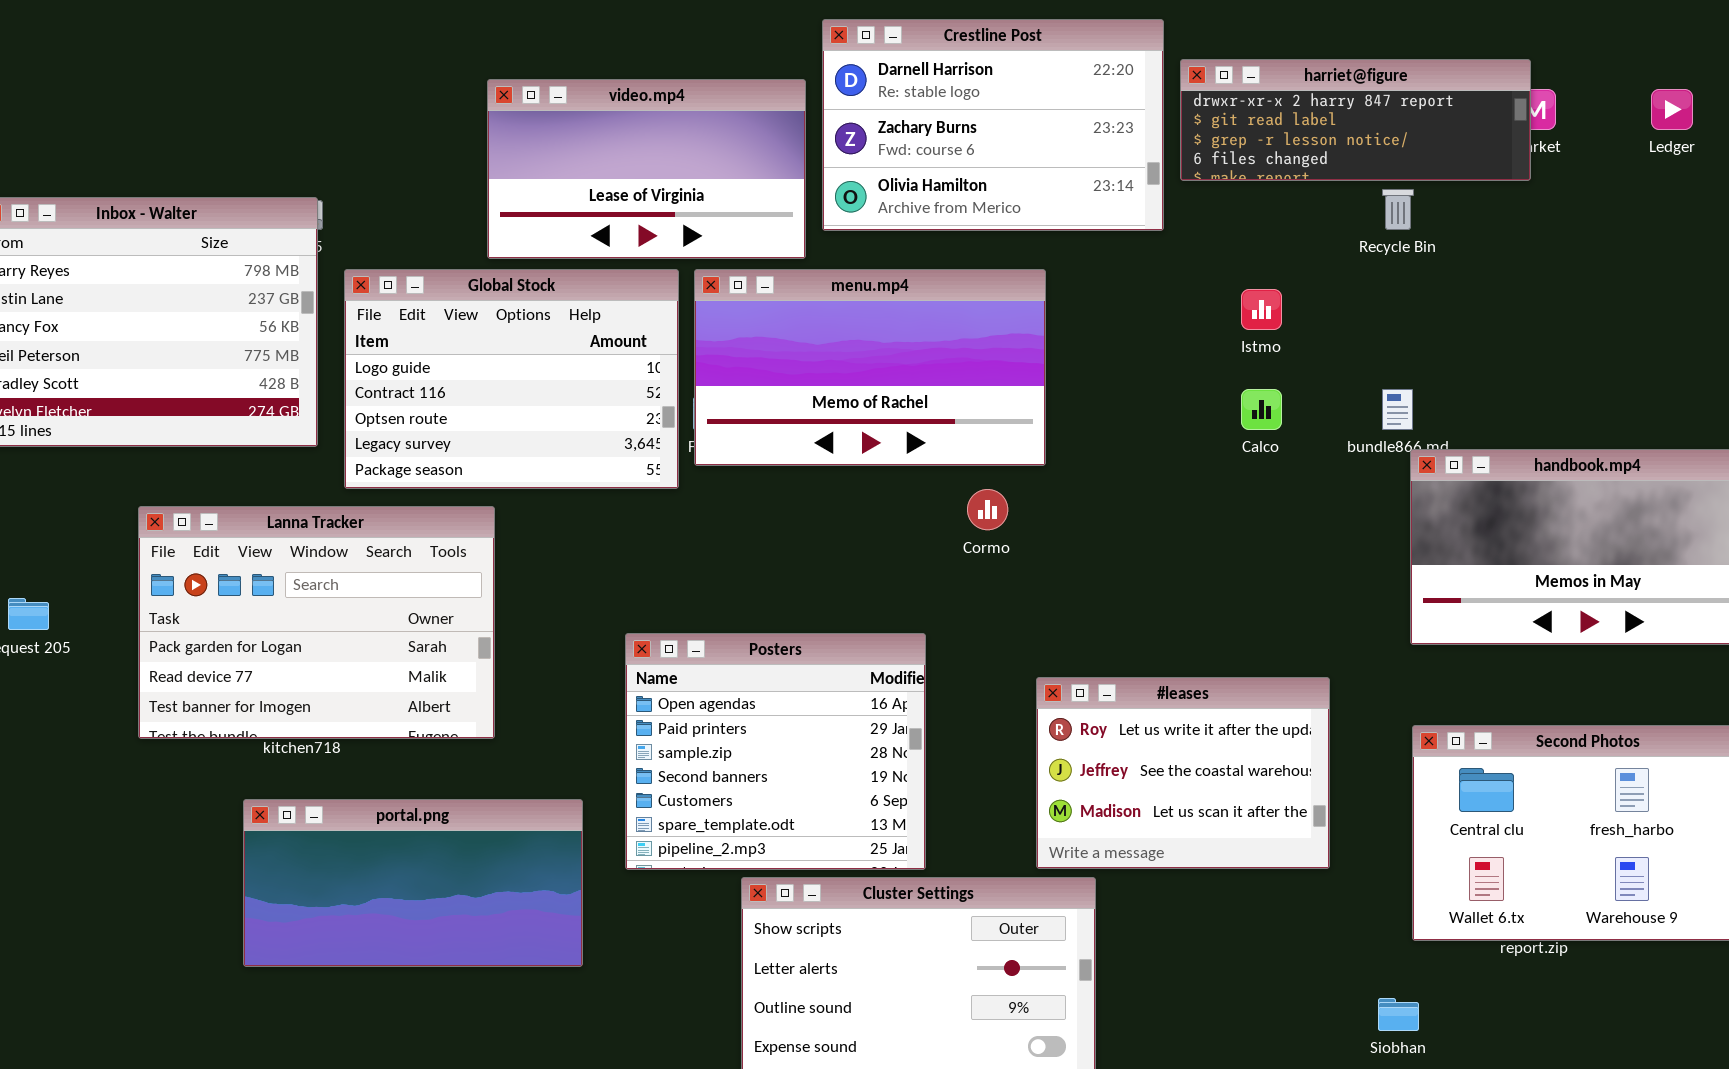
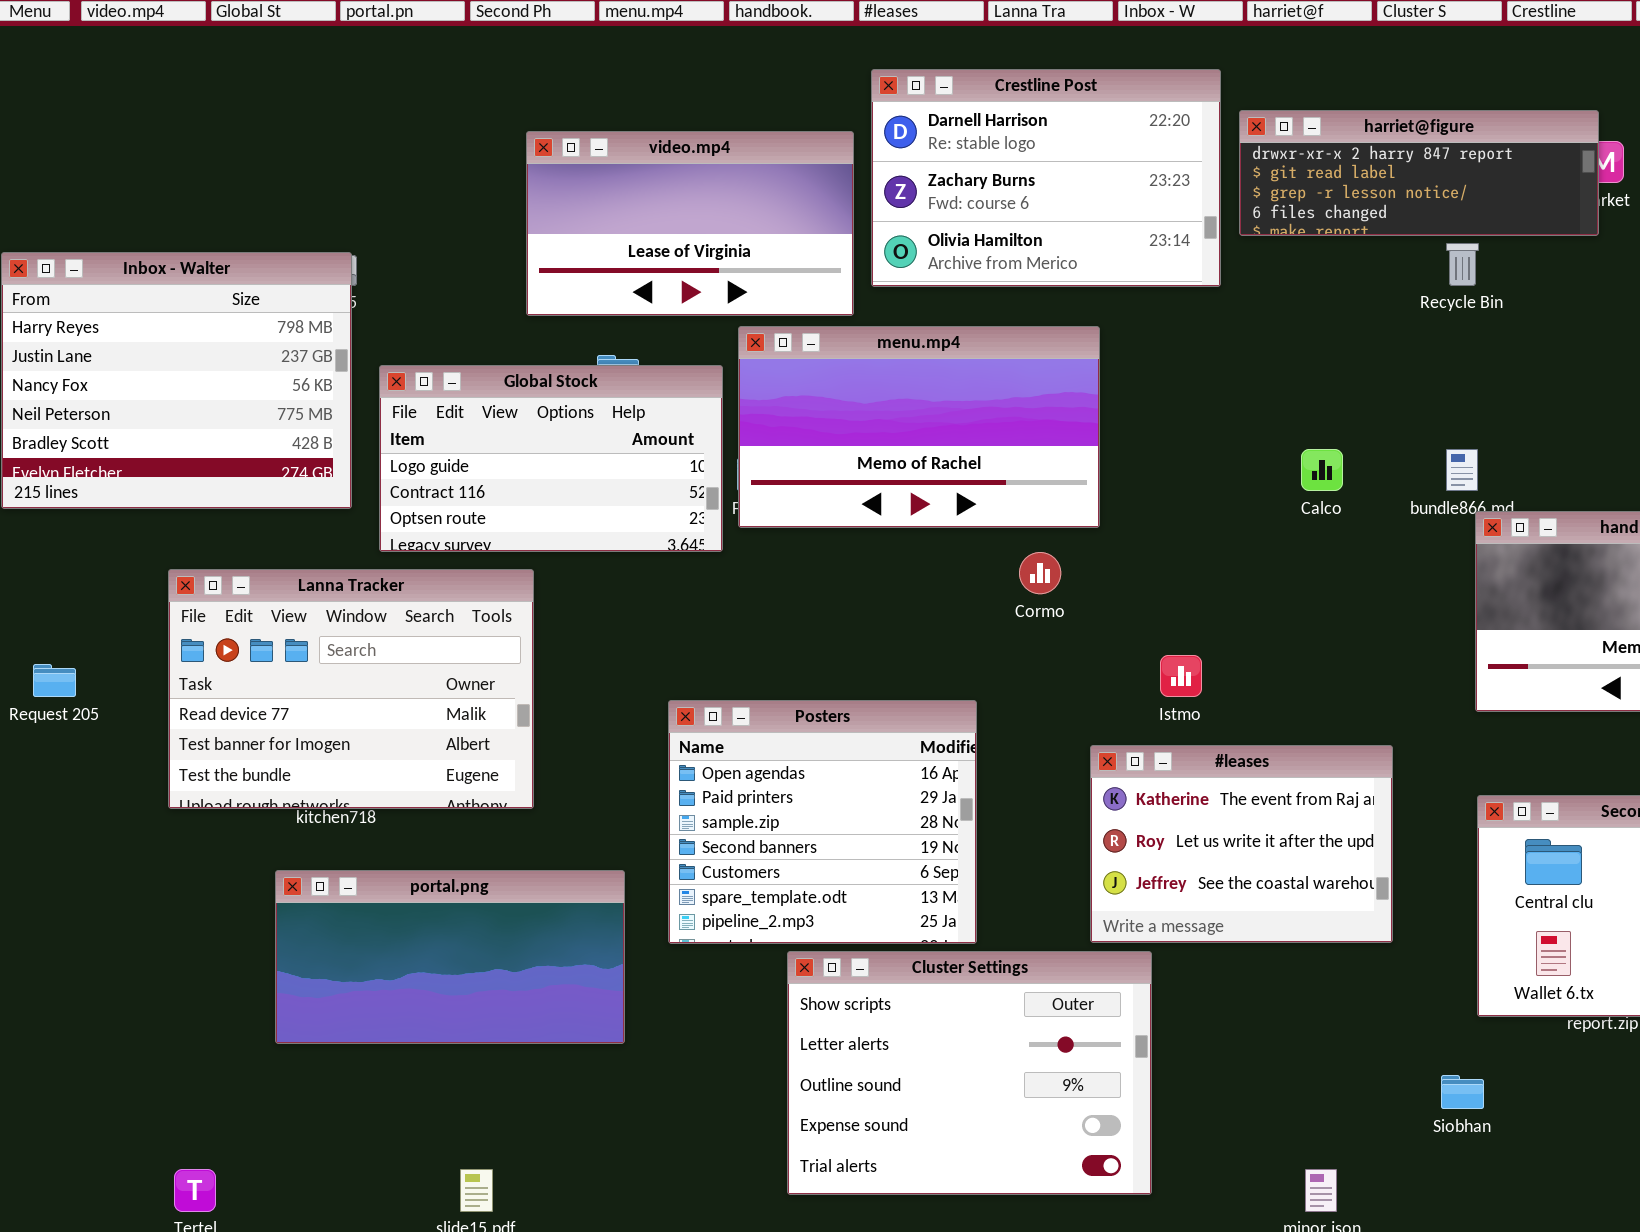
Global Stock: [344,269,679,489] -> [379,365,723,552], resized
Istmo: [1241,289,1282,330] -> [1160,655,1202,697], moved
Lanna Tracker: [138,506,495,739] -> [168,569,534,809], scrolled down 1 row
#leases: [1036,677,1330,869] -> [1090,745,1393,943], scrolled up 1 row

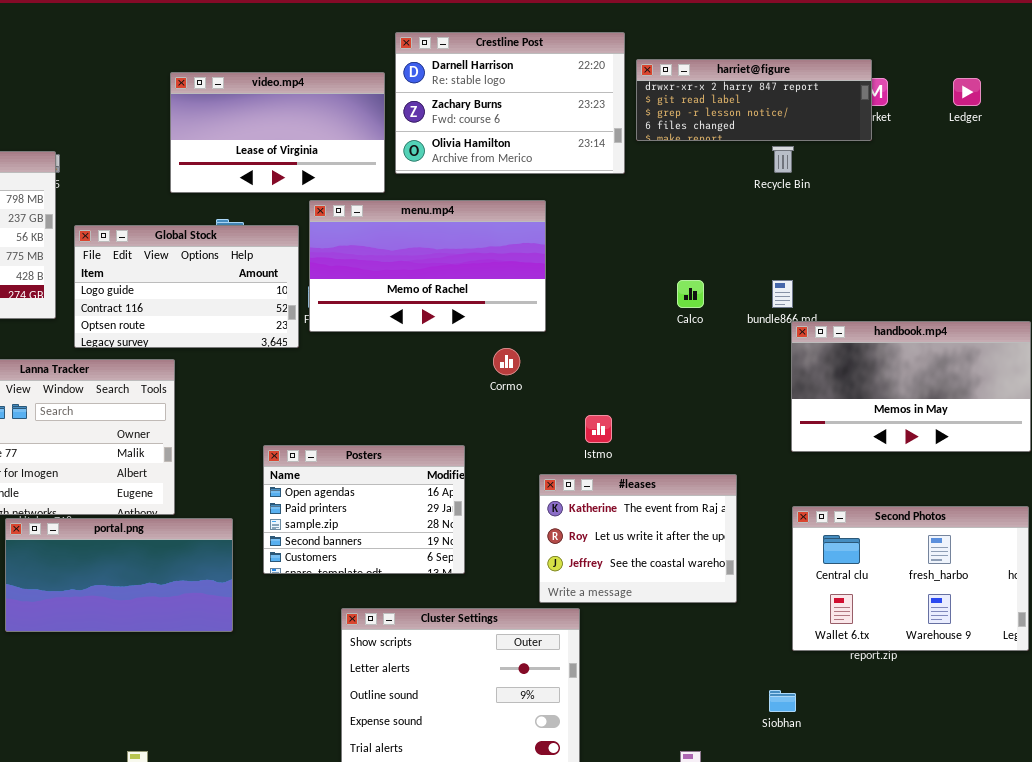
Posters: [668,700,977,944] -> [263,445,465,574], resized
portal.png: [275,870,625,1044] -> [5,518,233,632], moved

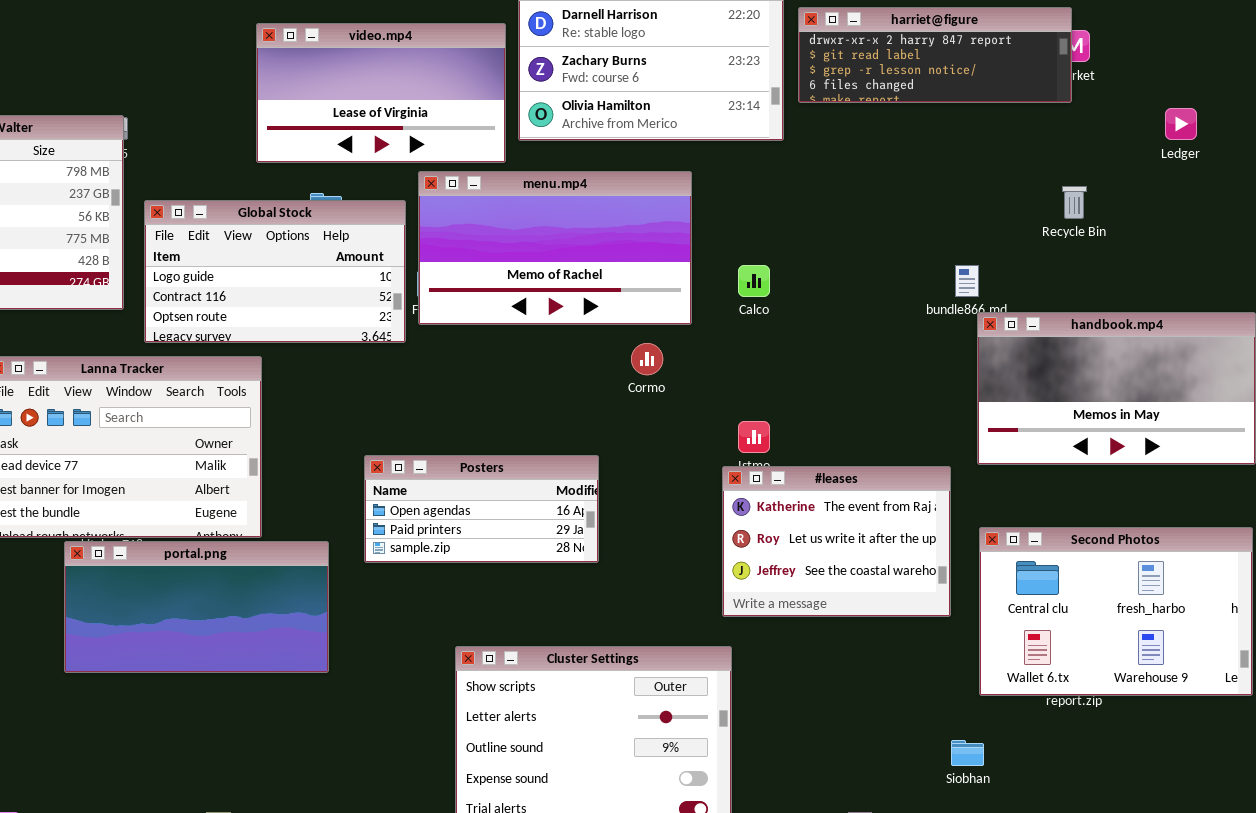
Ledger: [953,78,981,106] -> [1165,108,1197,140], moved
Recycle Bin: [772,146,794,173] -> [1062,186,1087,219], moved
Calco: [677,280,704,308] -> [738,265,770,297], moved
Posters: [263,445,465,574] -> [364,455,599,563], resized
#leases: [539,474,737,603] -> [722,466,951,617], moved

